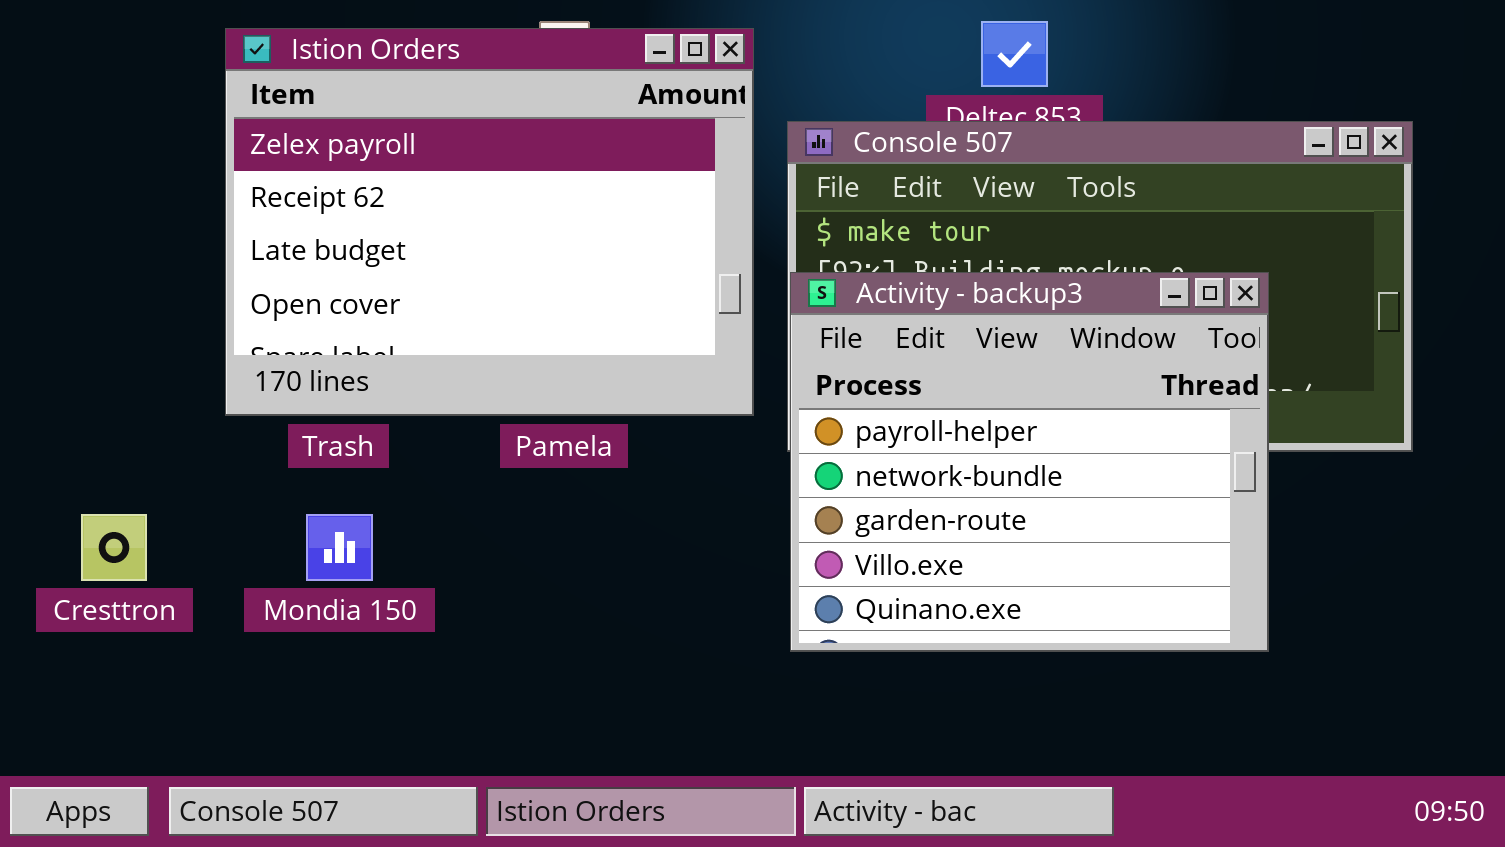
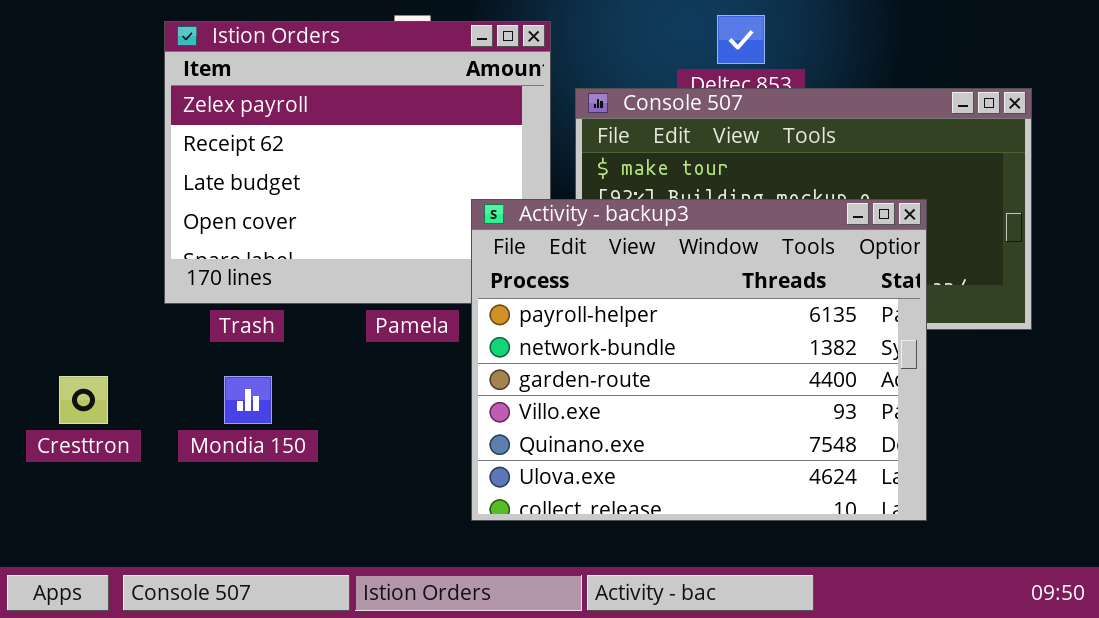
Activity - backup3: [790,272,1269,652] -> [471,199,927,521], resized

